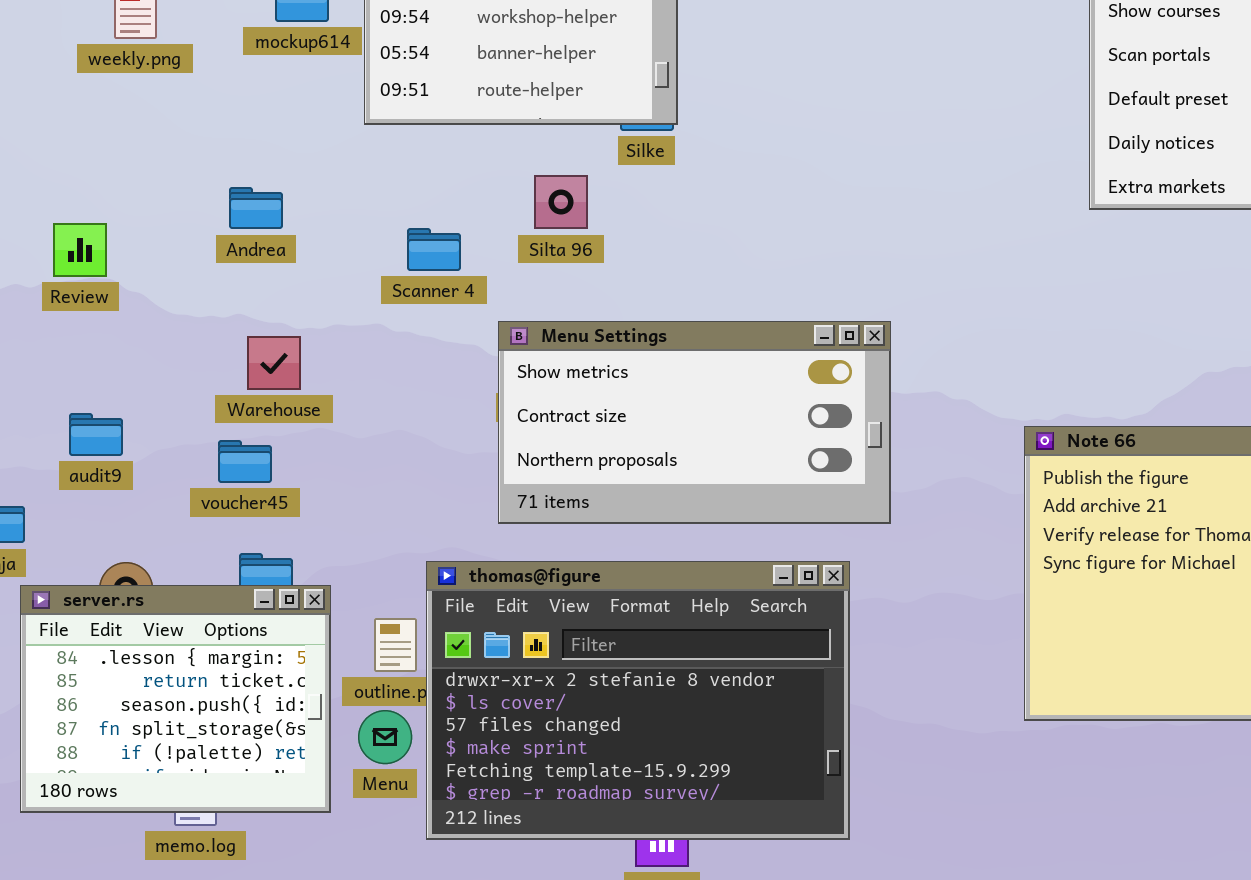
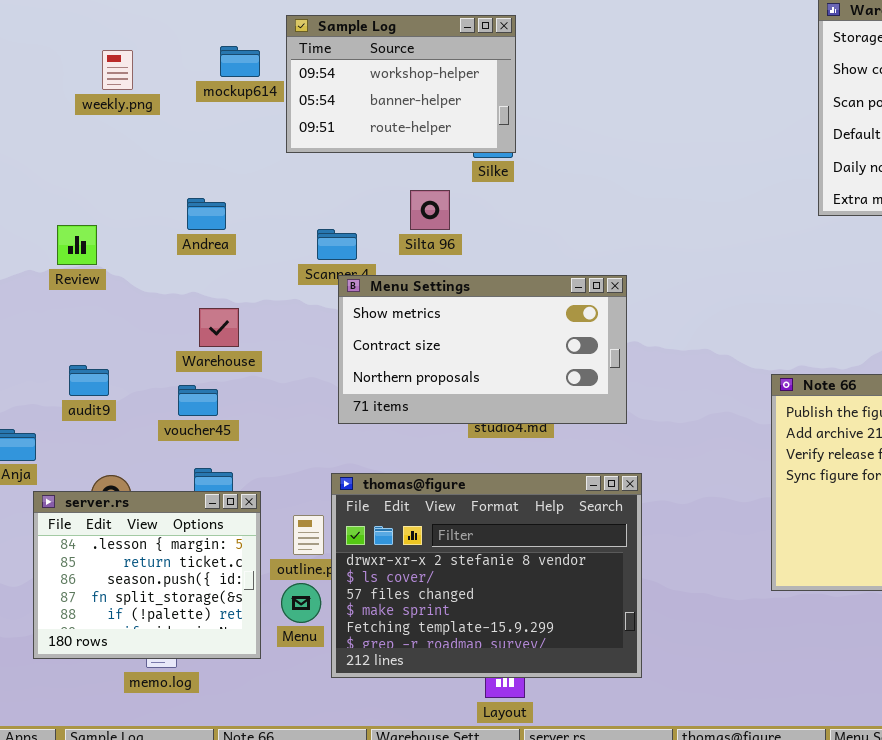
Menu Settings: [498,321,891,524] -> [338,275,627,424], moved

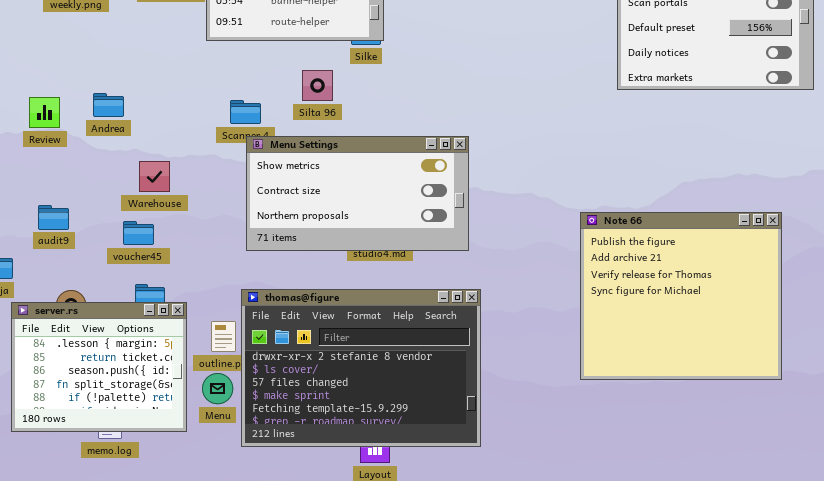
Andrea: [187,198,226,230] -> [93,93,124,117], moved

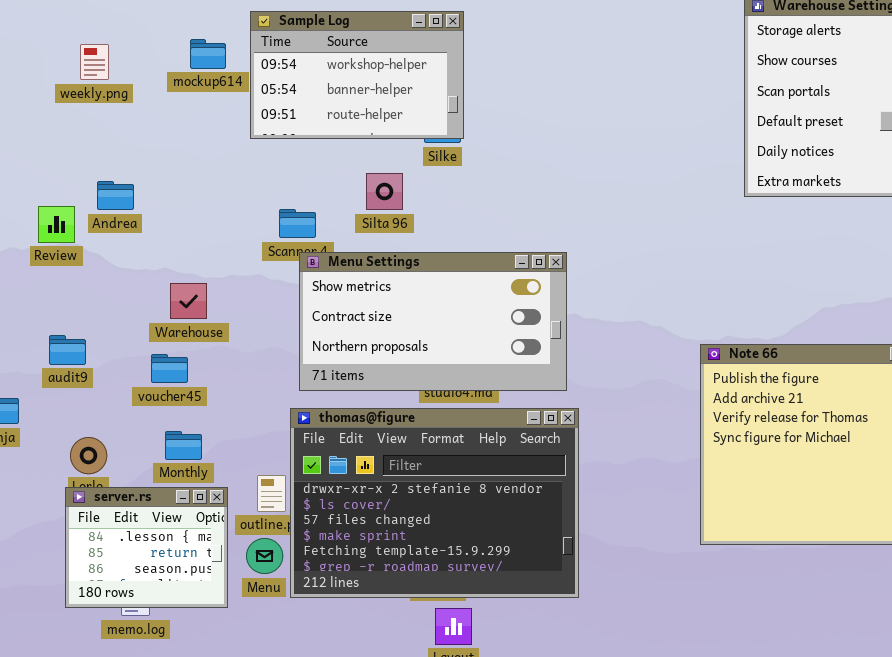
Andrea: [93,93,124,117] -> [97,181,134,210], moved
thomas@figure: [241,289,481,447] -> [290,408,579,598], moved
server.rs: [11,302,187,432] -> [65,487,228,608], resized

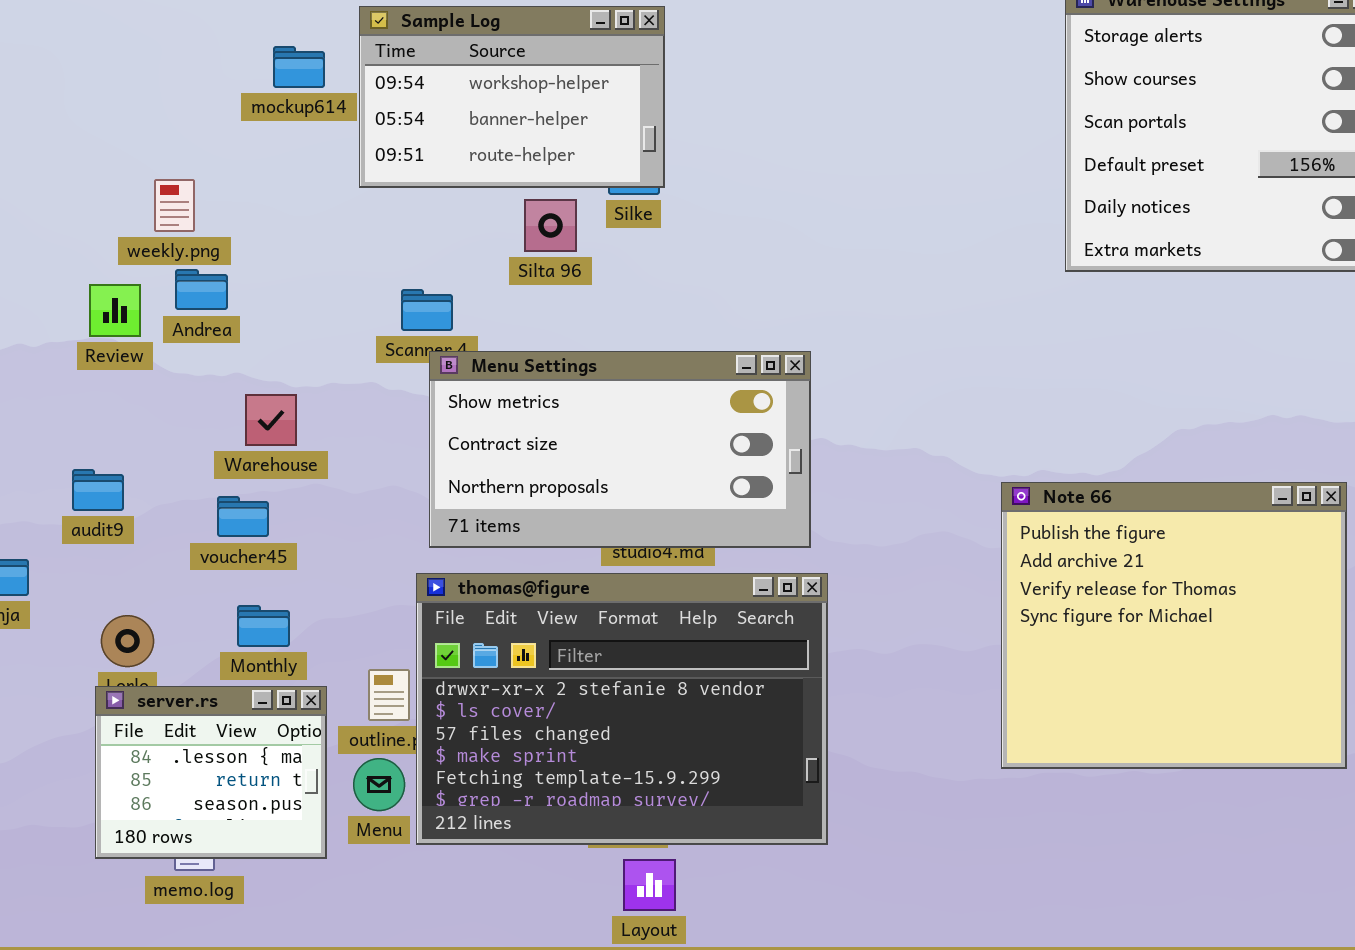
weekly.png: [80,44,109,80] -> [154,179,195,232], moved
Silta 96: [366,173,403,210] -> [524,199,577,252], moved
Andrea: [97,181,134,210] -> [175,269,228,310], moved
Review: [38,206,75,243] -> [89,284,141,337], moved

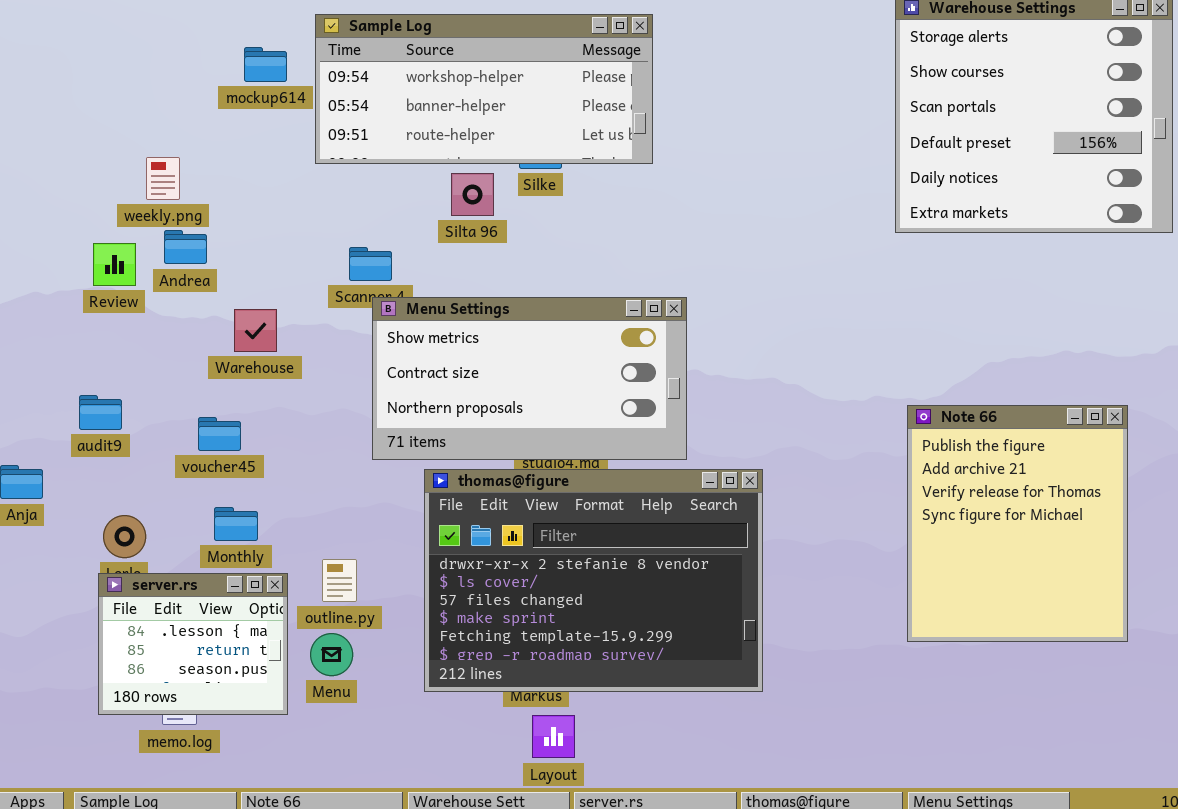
Sample Log: [359,6,665,188] -> [315,14,653,164], resized
Warehouse: [245,394,297,446] -> [234,309,277,352], moved
Note 66: [1001,482,1347,769] -> [907,405,1128,642], resized
thomas@figure: [416,573,828,845] -> [424,469,763,692], moved

